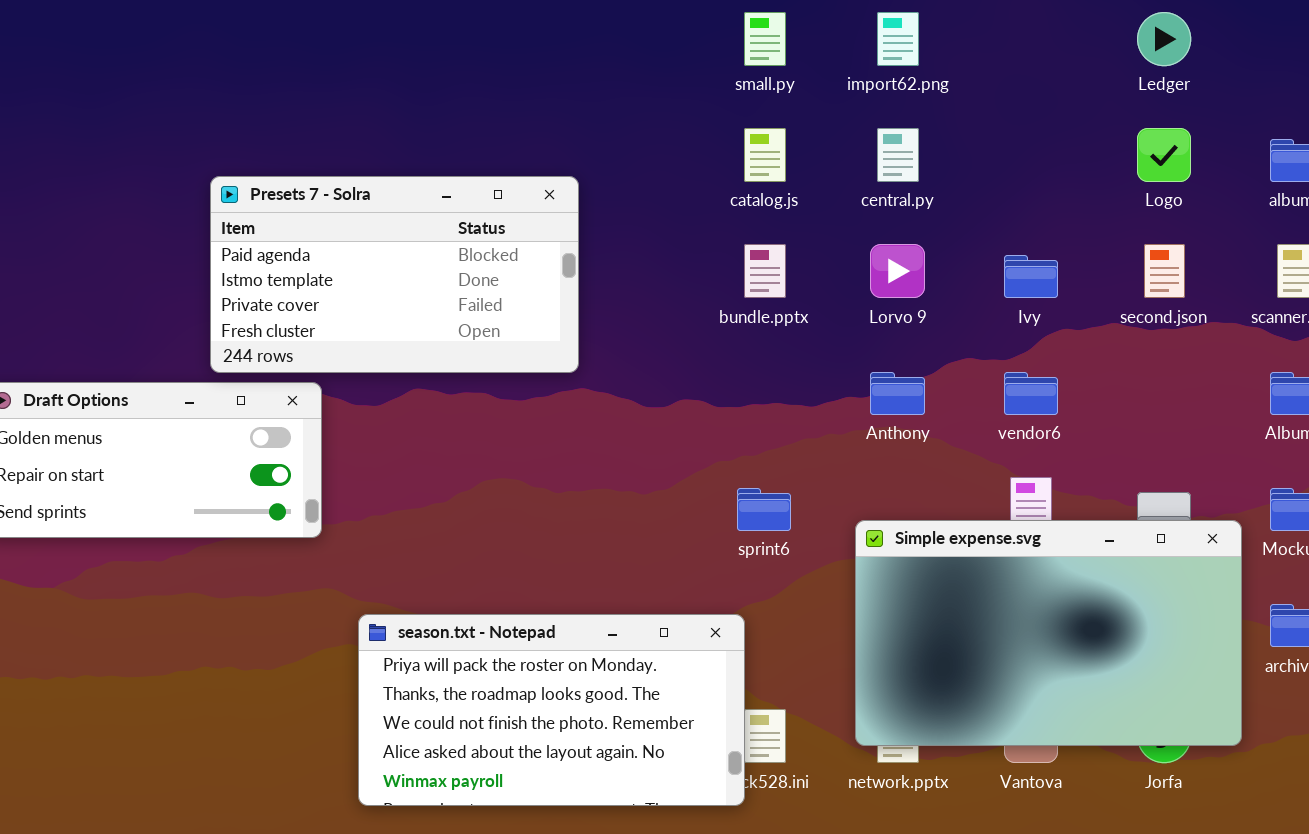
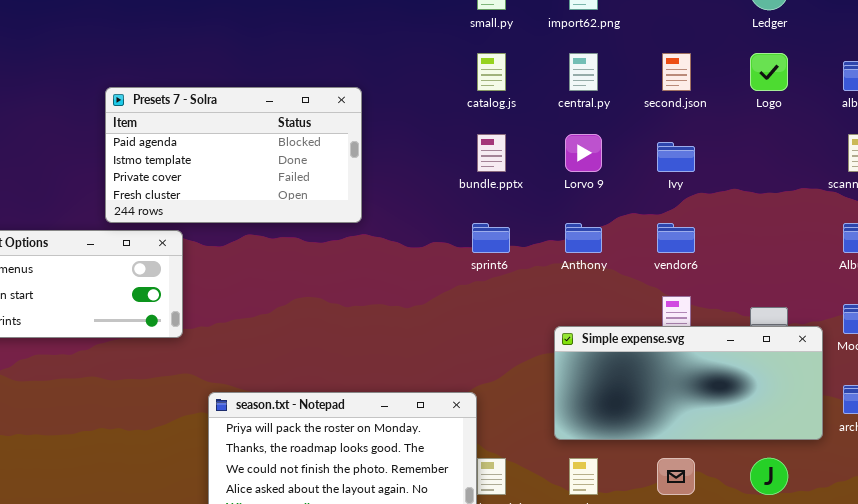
second.json: [1144,244,1185,298] -> [662,53,691,91], moved
sprint6: [737,488,791,531] -> [472,223,510,253], moved
Simple expense.svg: [855,520,1242,746] -> [554,326,823,440], resized

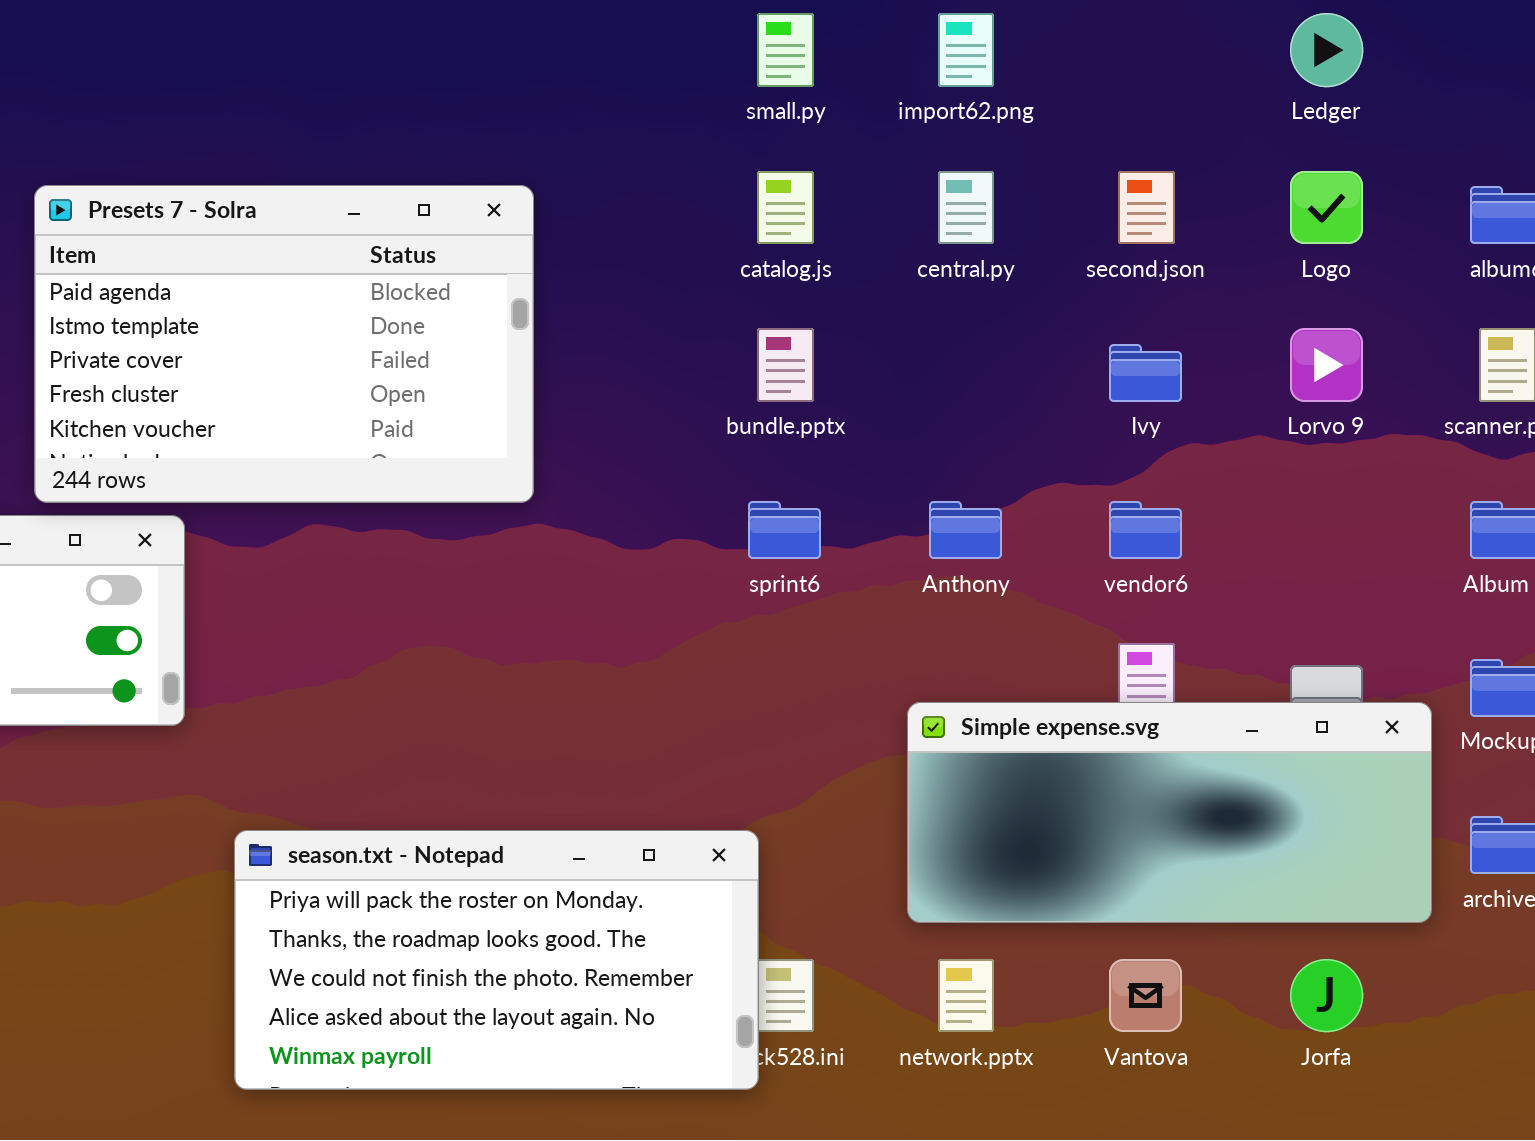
Presets 7 - Solra: [105,87,362,223] -> [34,185,534,503], resized
Lorvo 9: [565,134,602,172] -> [1290,328,1363,402], moved

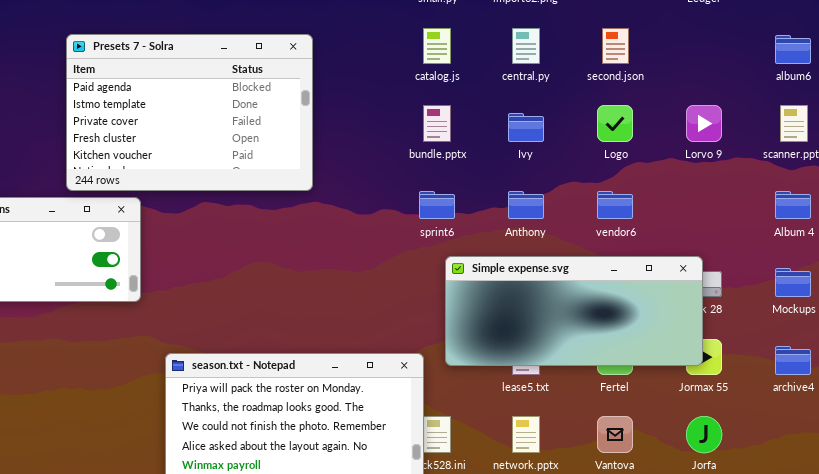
Logo: [1290,171,1363,244] -> [597,105,633,142], moved
Ivy: [1109,344,1182,402] -> [508,113,544,142], moved
Simple expense.svg: [907,702,1432,923] -> [445,256,703,366], moved

